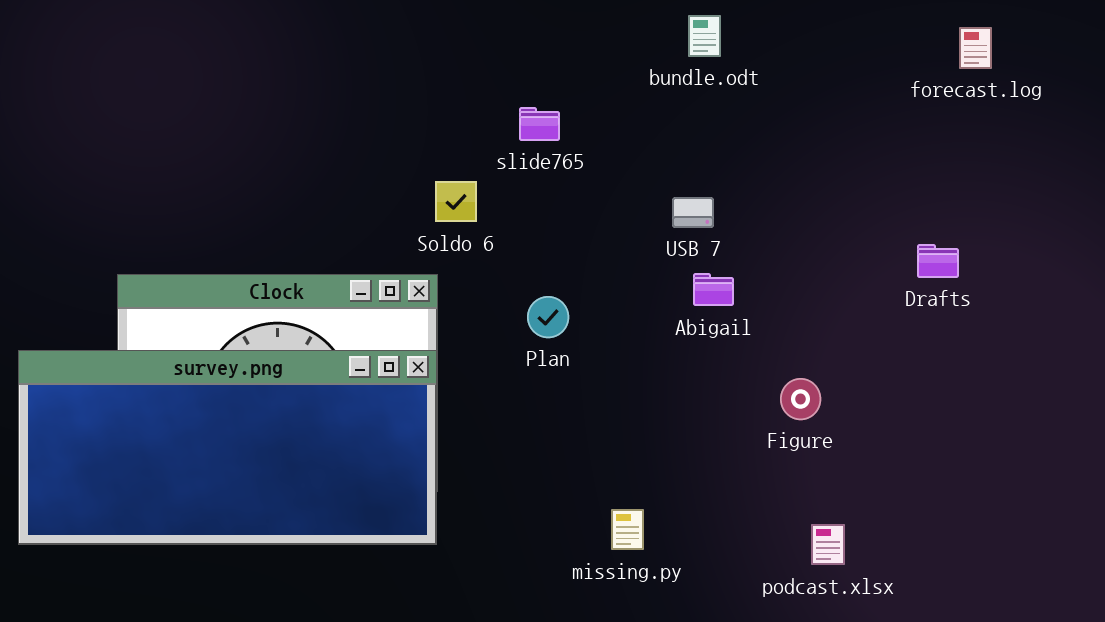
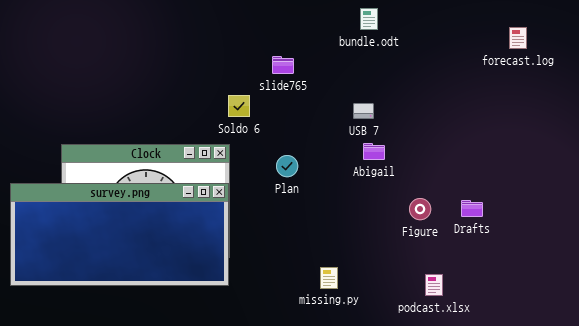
forecast.log: [959,27,992,69] -> [509,27,527,49], moved
Drafts: [917,244,959,278] -> [461,200,483,217], moved

